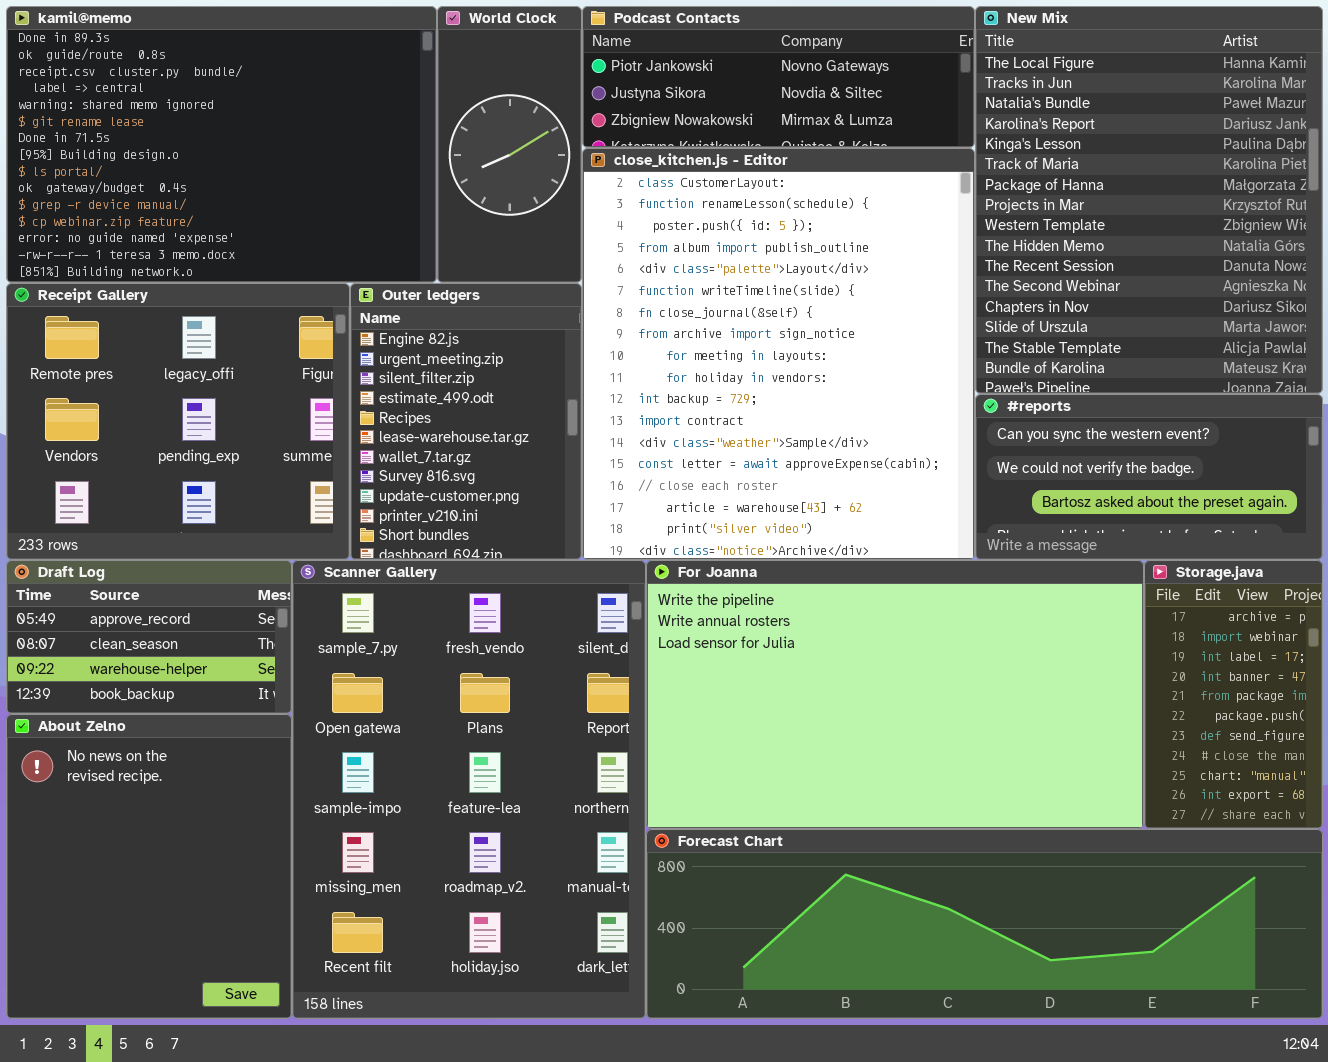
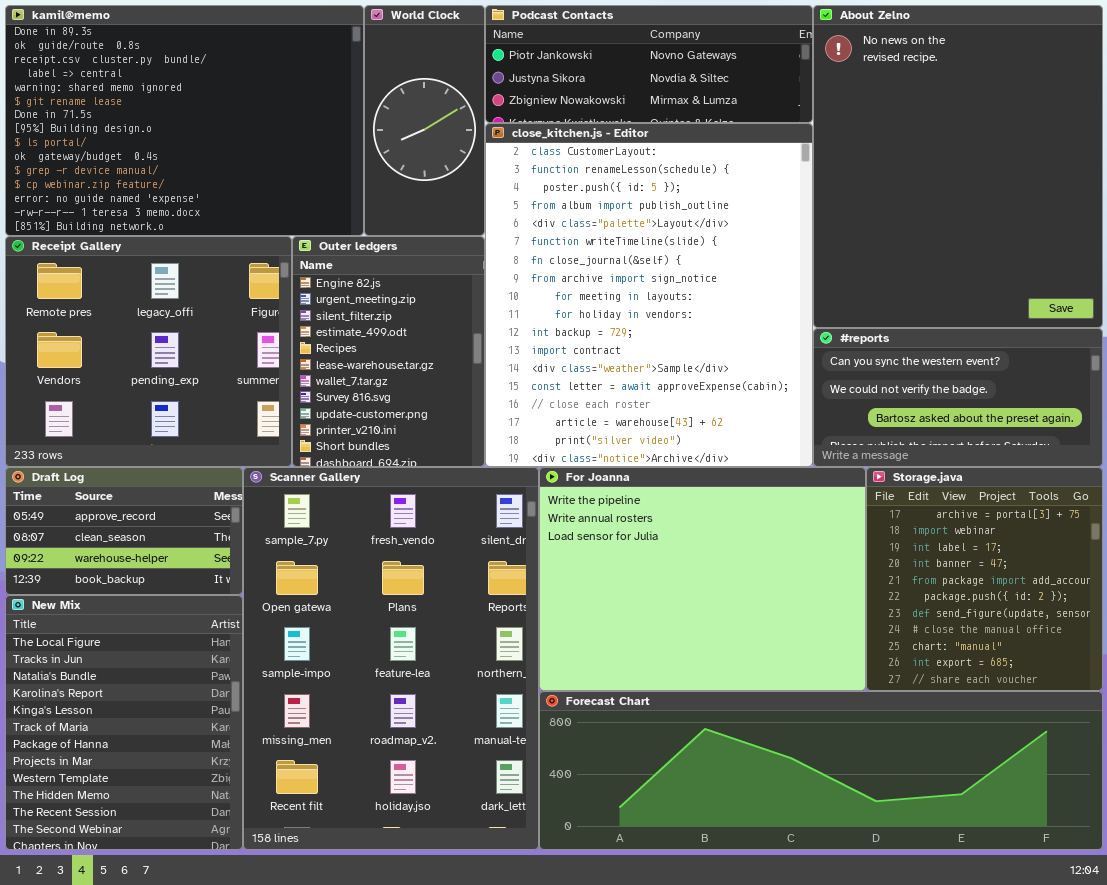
New Mix: [975,6,1323,394] -> [5,595,243,850], moved, resized
For Joanna: [646,560,1144,829] -> [539,467,866,691], resized
Storage.java: [1144,560,1323,829] -> [866,467,1103,691], resized
About Zelno: [6,714,292,1019] -> [813,5,1103,328], moved, resized

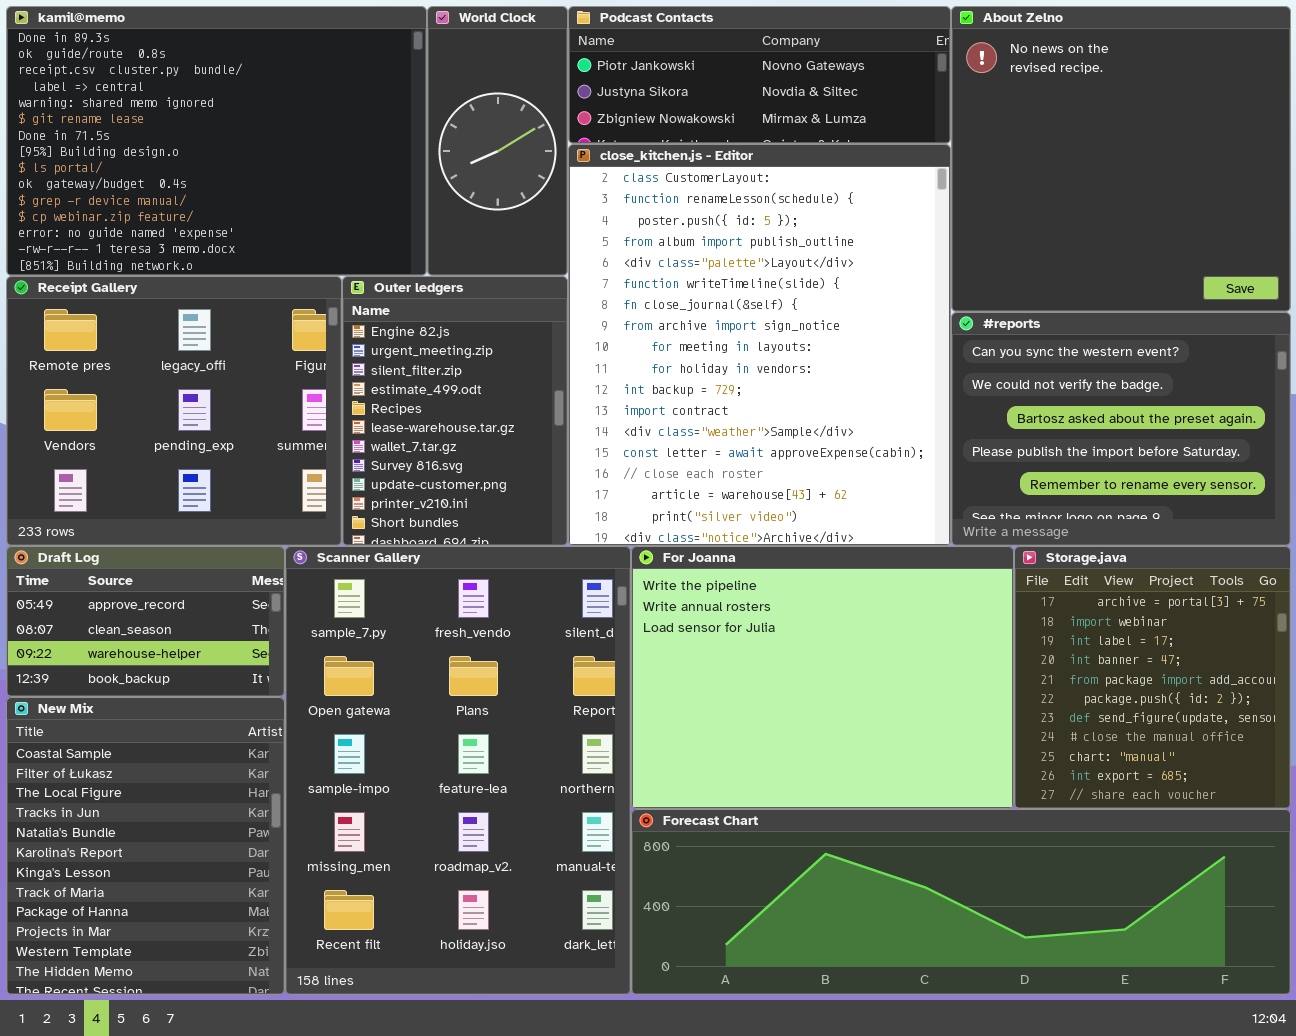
About Zelno: [813,5,1103,328] -> [951,6,1291,312], resized
#reports: [813,328,1103,467] -> [951,312,1291,546], resized
New Mix: [5,595,243,850] -> [6,697,285,995], scrolled up 2 rows

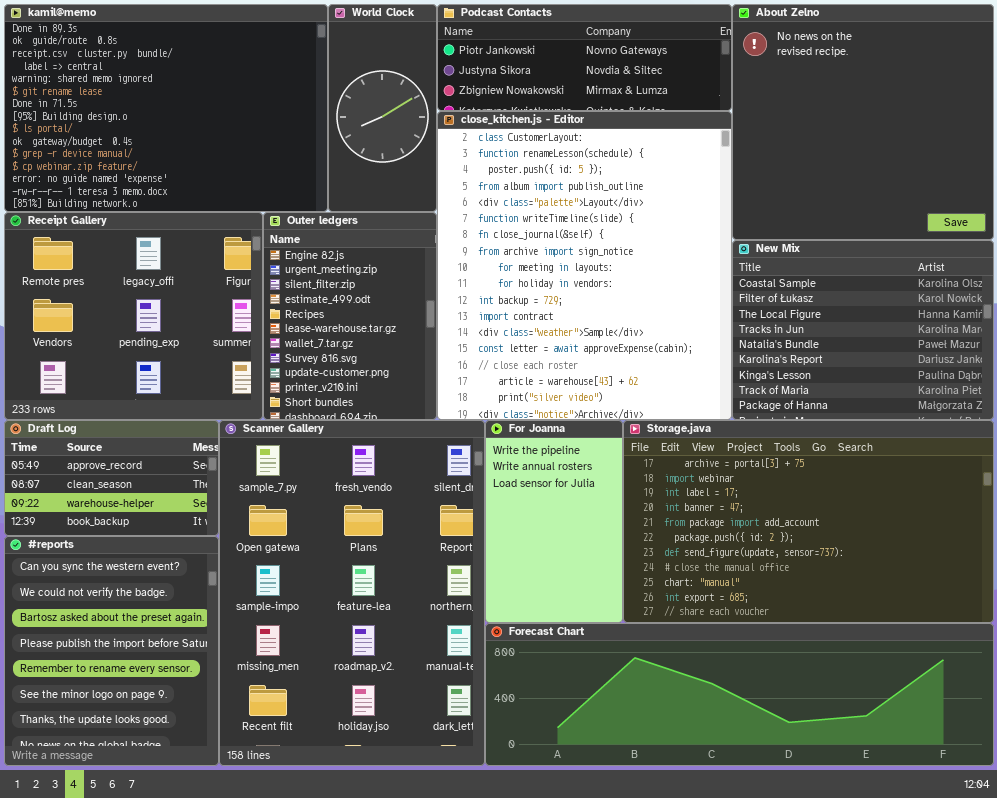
#reports: [951,312,1291,546] -> [4,536,219,766], moved, resized
For Joanna: [631,546,1014,809] -> [485,420,623,623], resized
Storage.java: [1014,546,1291,809] -> [623,420,994,623], resized
New Mix: [6,697,285,995] -> [732,240,994,420], moved, resized

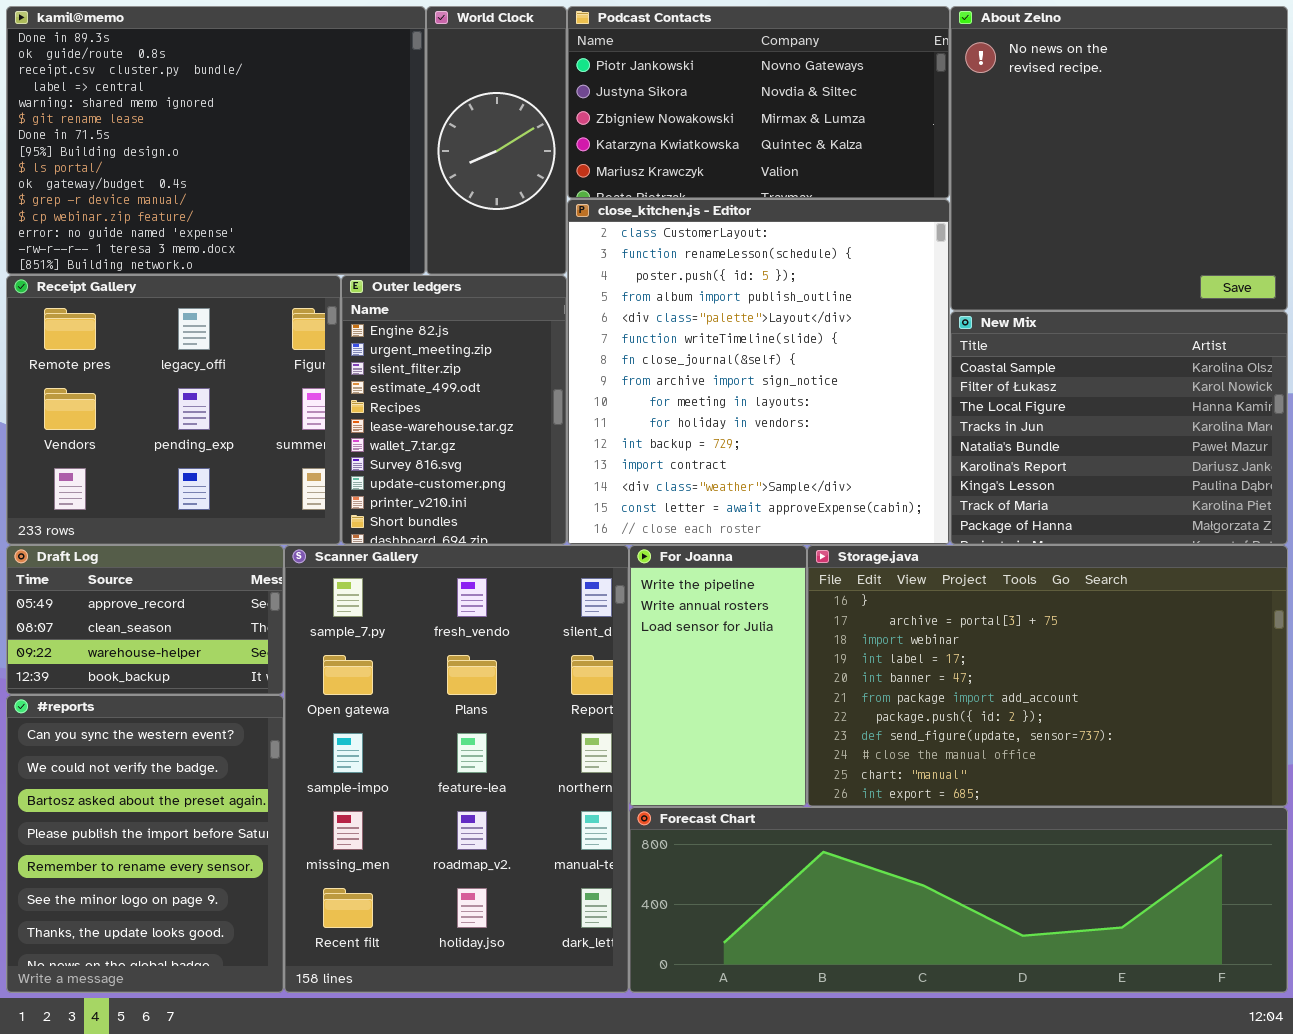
Podcast Contacts: [437,4,732,111] -> [567,6,950,199], resized
close_kitchen.js - Editor: [437,111,732,420] -> [567,199,950,545], resized
Storage.java: [623,420,994,623] -> [807,545,1288,807], scrolled up 1 row

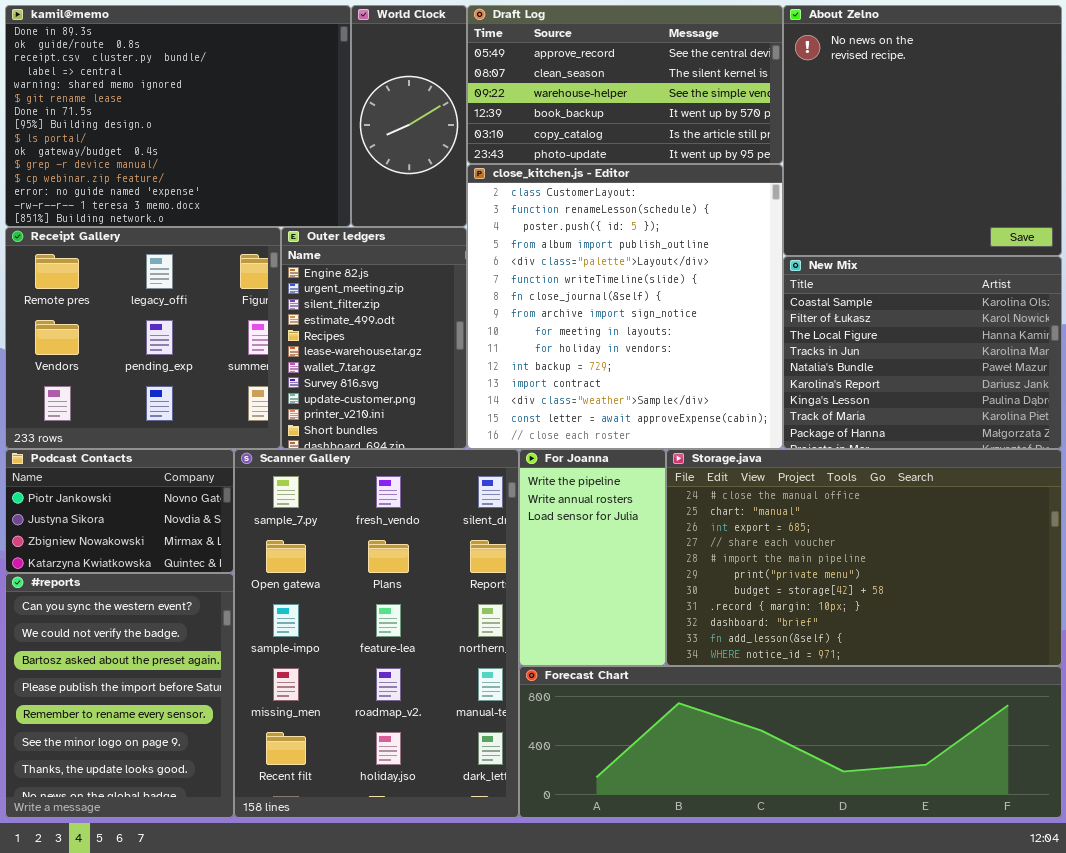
Podcast Contacts: [567,6,950,199] -> [5,449,234,573], moved, resized
Draft Log: [6,545,284,695] -> [467,5,783,164], moved, resized
Storage.java: [807,545,1288,807] -> [666,449,1062,666], scrolled down 8 rows

